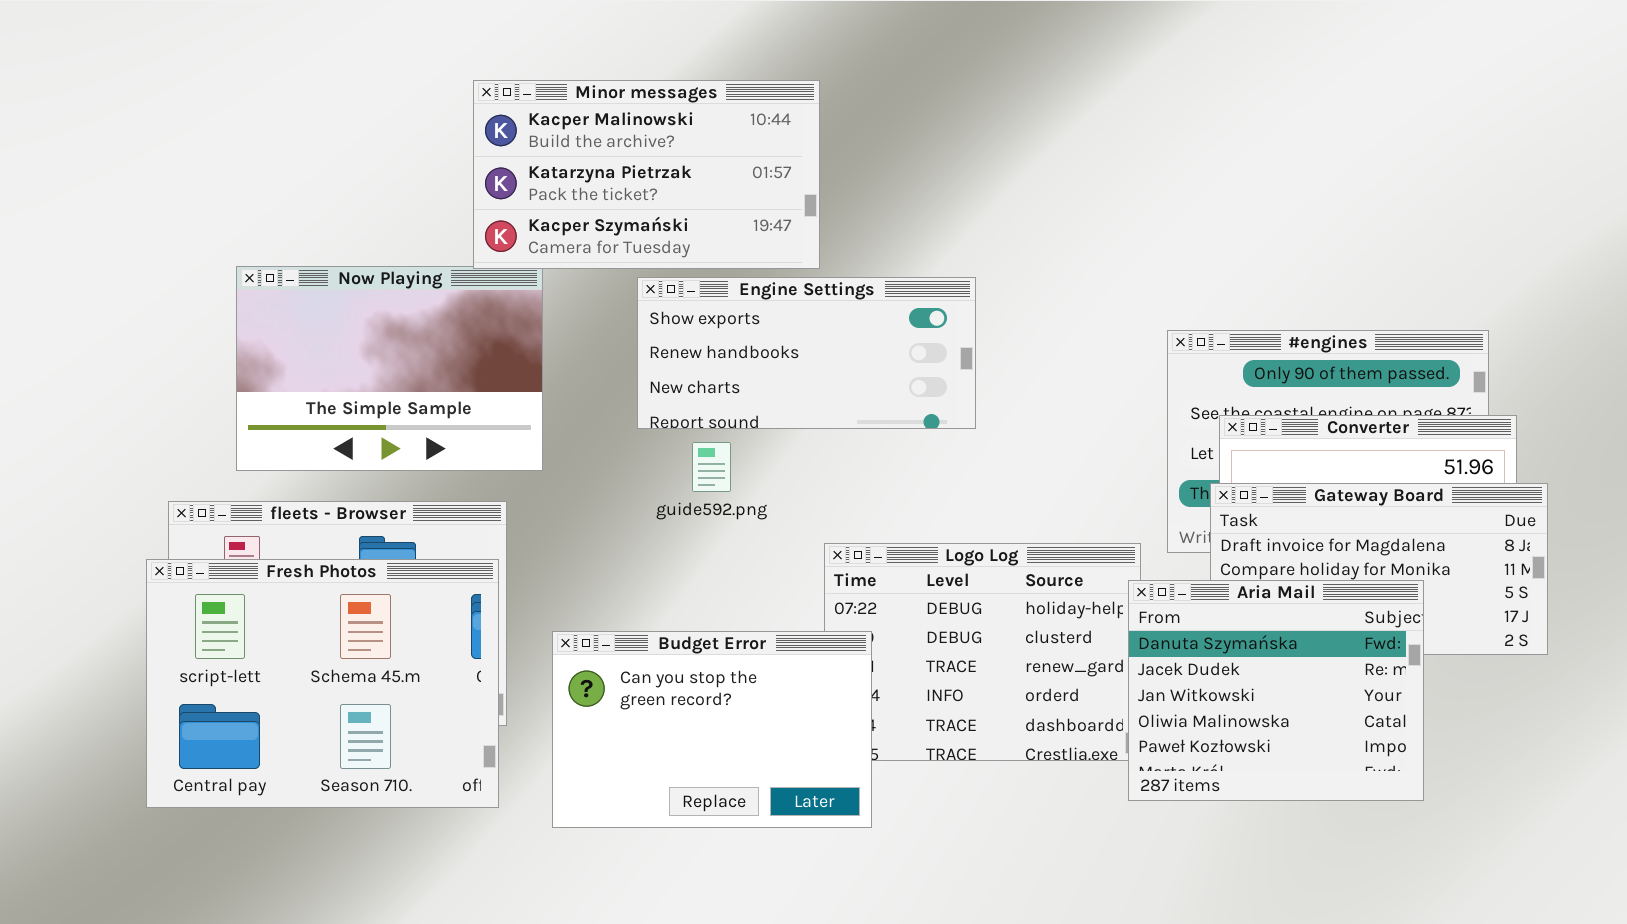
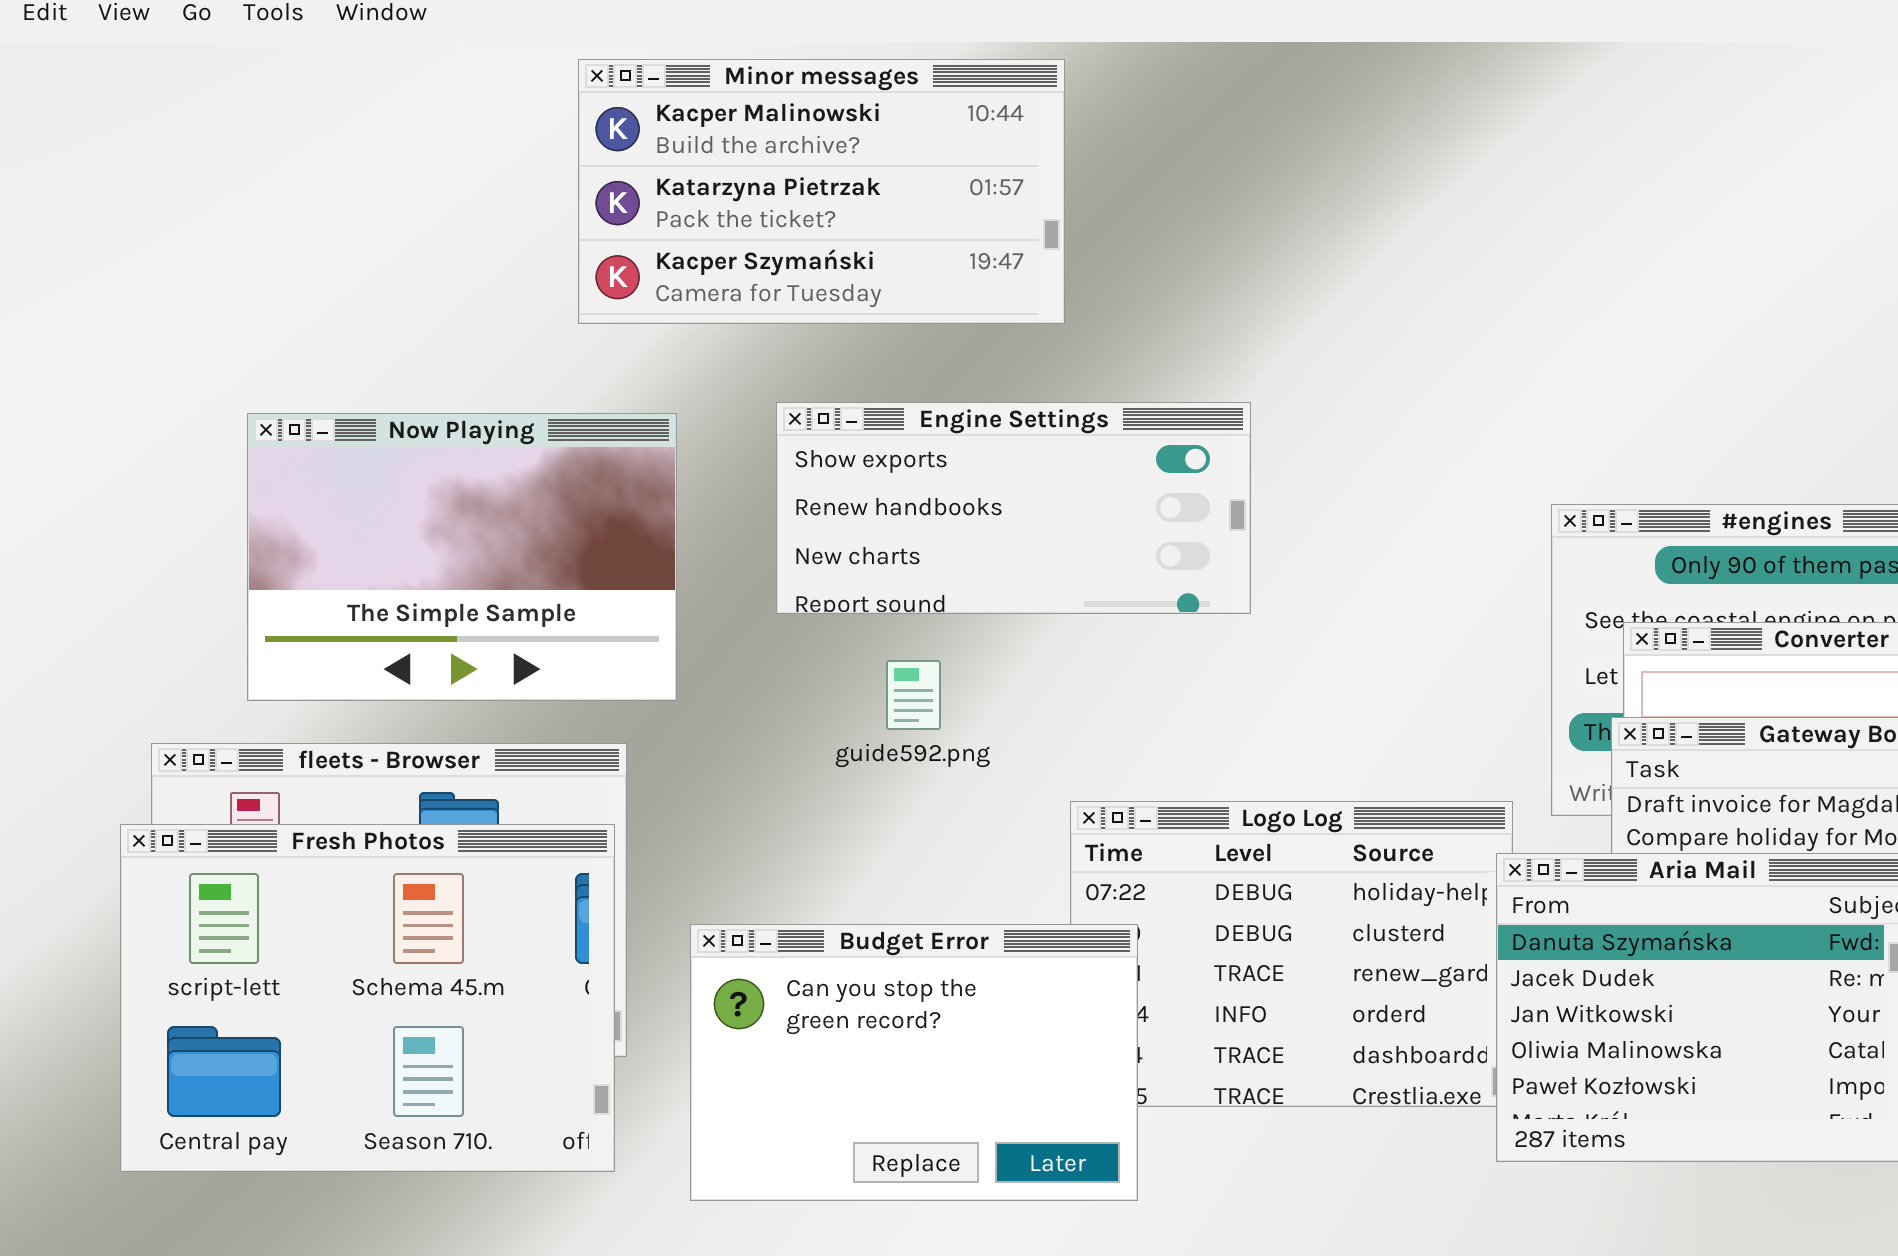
Minor messages: [473,80,820,269] -> [578,59,1065,324], moved
Engine Settings: [637,277,976,429] -> [776,402,1251,614], moved

